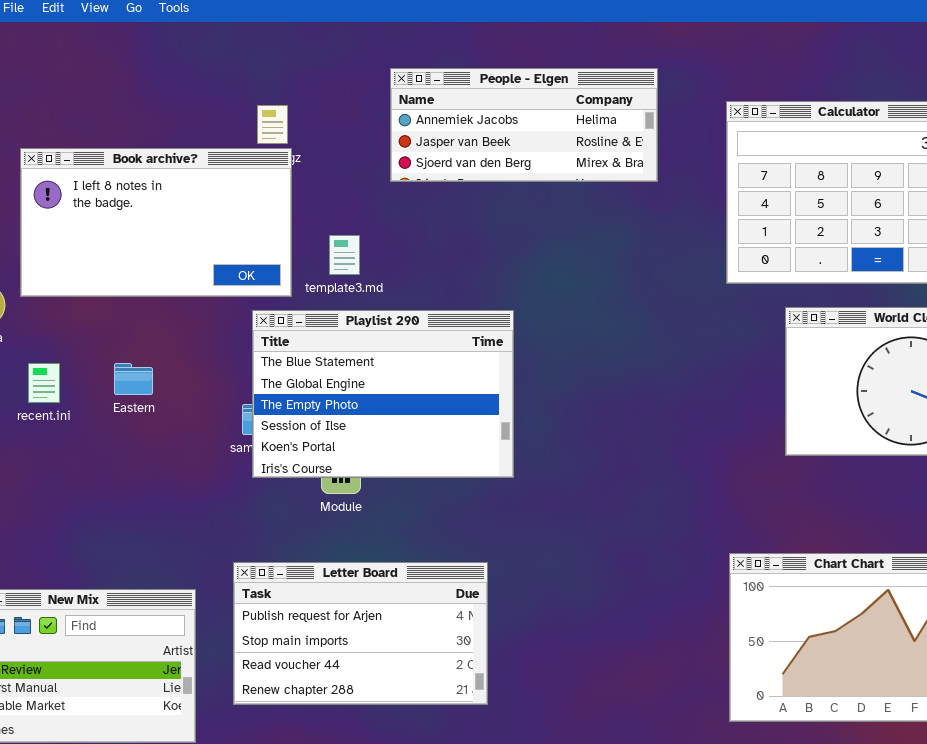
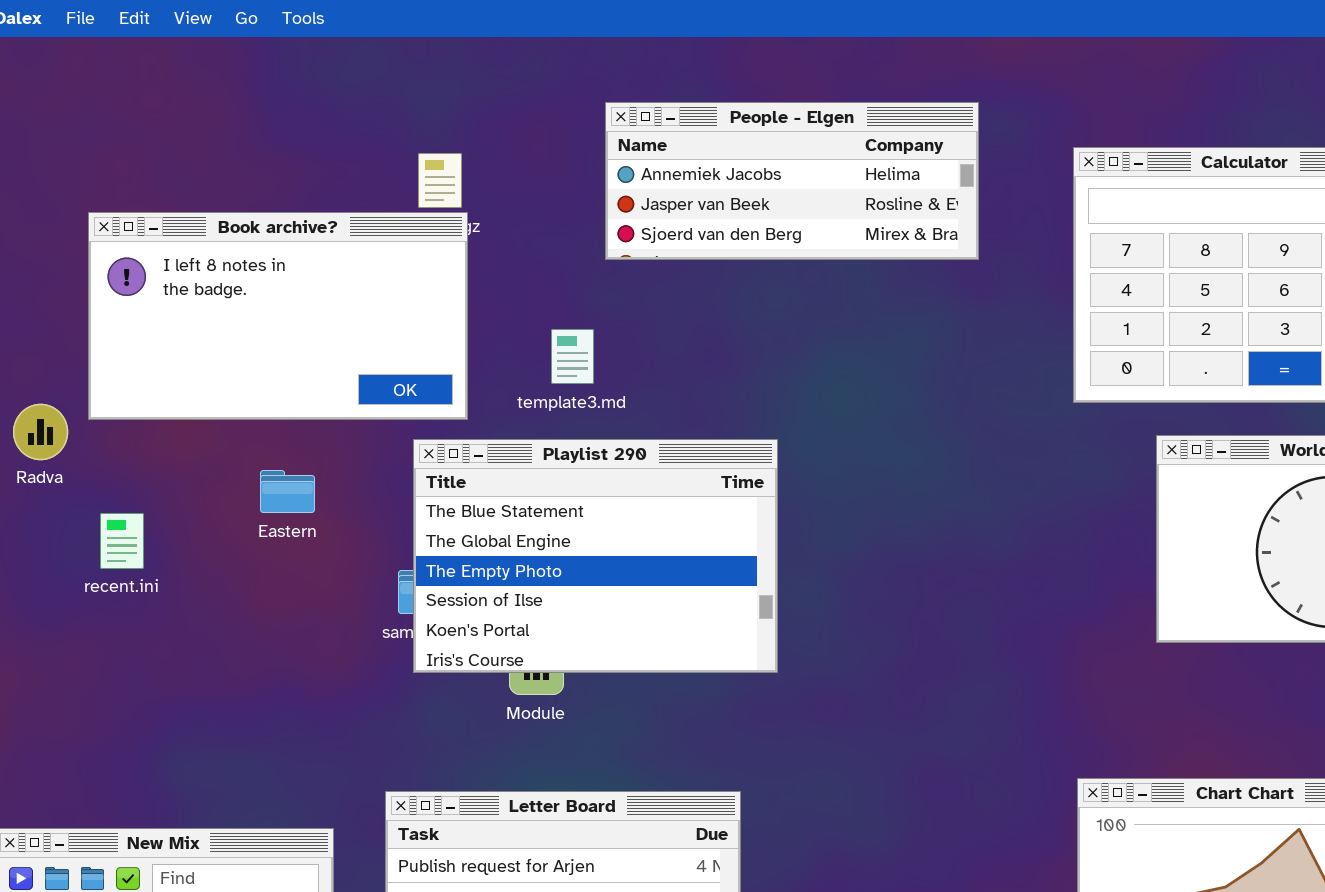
template3.md: [329,235,360,275] -> [551,329,594,384], moved
Eastern: [114,363,153,395] -> [260,470,315,513], moved

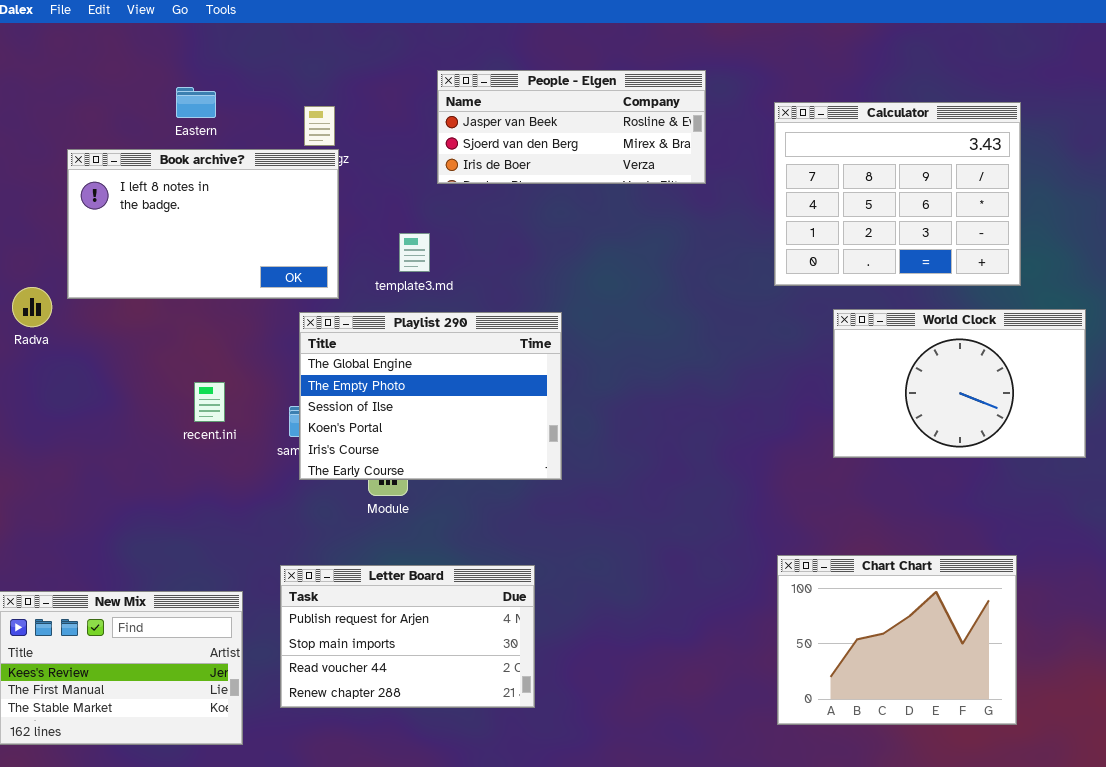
People - Elgen: [605,102,979,260] -> [437,70,706,184], scrolled down 1 row
Playlist 290: [413,439,778,673] -> [299,312,562,480], scrolled down 1 row
Eastern: [260,470,315,513] -> [176,87,216,118], moved
recent.ini: [100,513,144,569] -> [194,382,225,422], moved

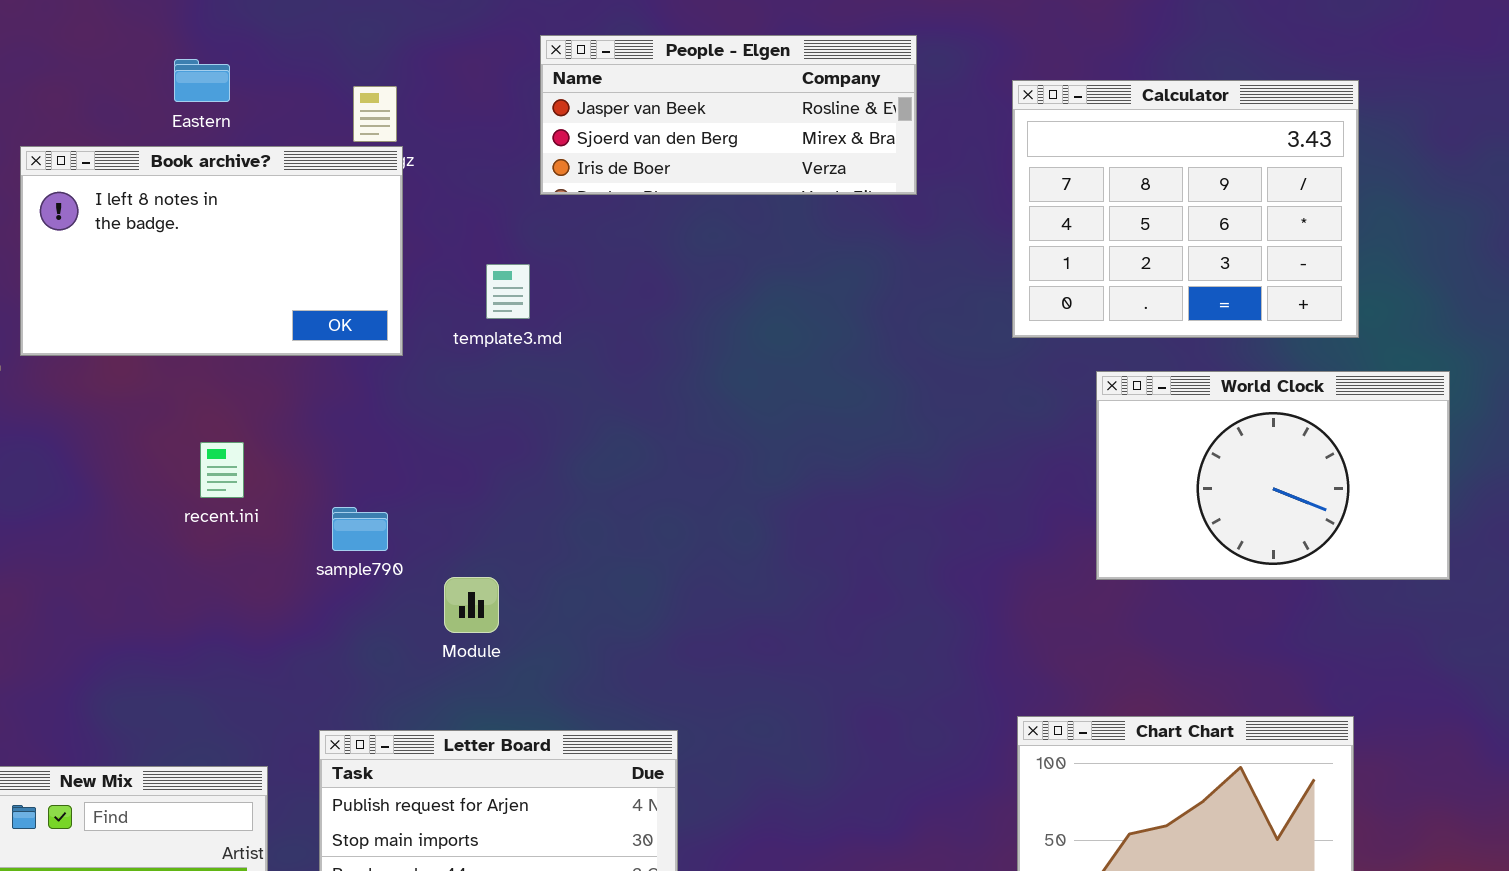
Playlist 290: [299,312,562,480] -> none, closed
recent.ini: [194,382,225,422] -> [200,442,244,498], moved

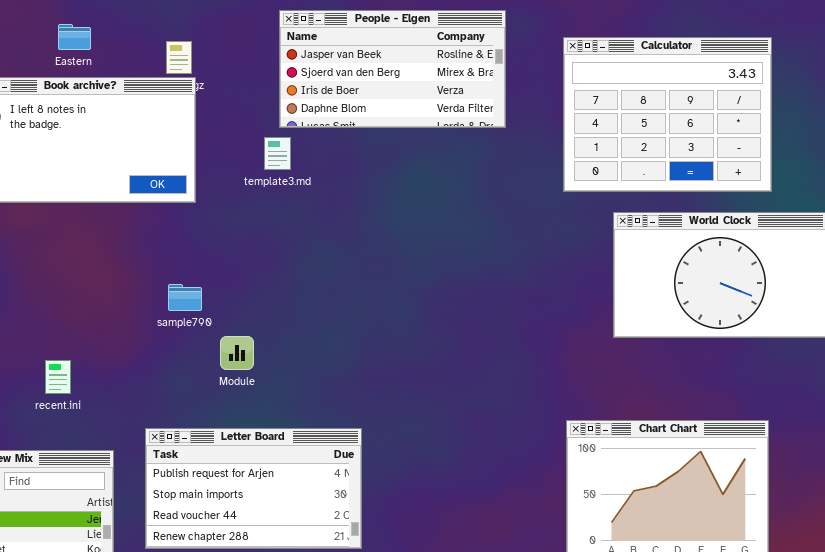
People - Elgen: [540,35,917,195] -> [279,10,506,128], resized
template3.md: [486,264,530,319] -> [264,137,291,170], moved
recent.ini: [200,442,244,498] -> [45,360,71,394], moved
sample790: [332,507,388,551] -> [168,284,202,311], moved

